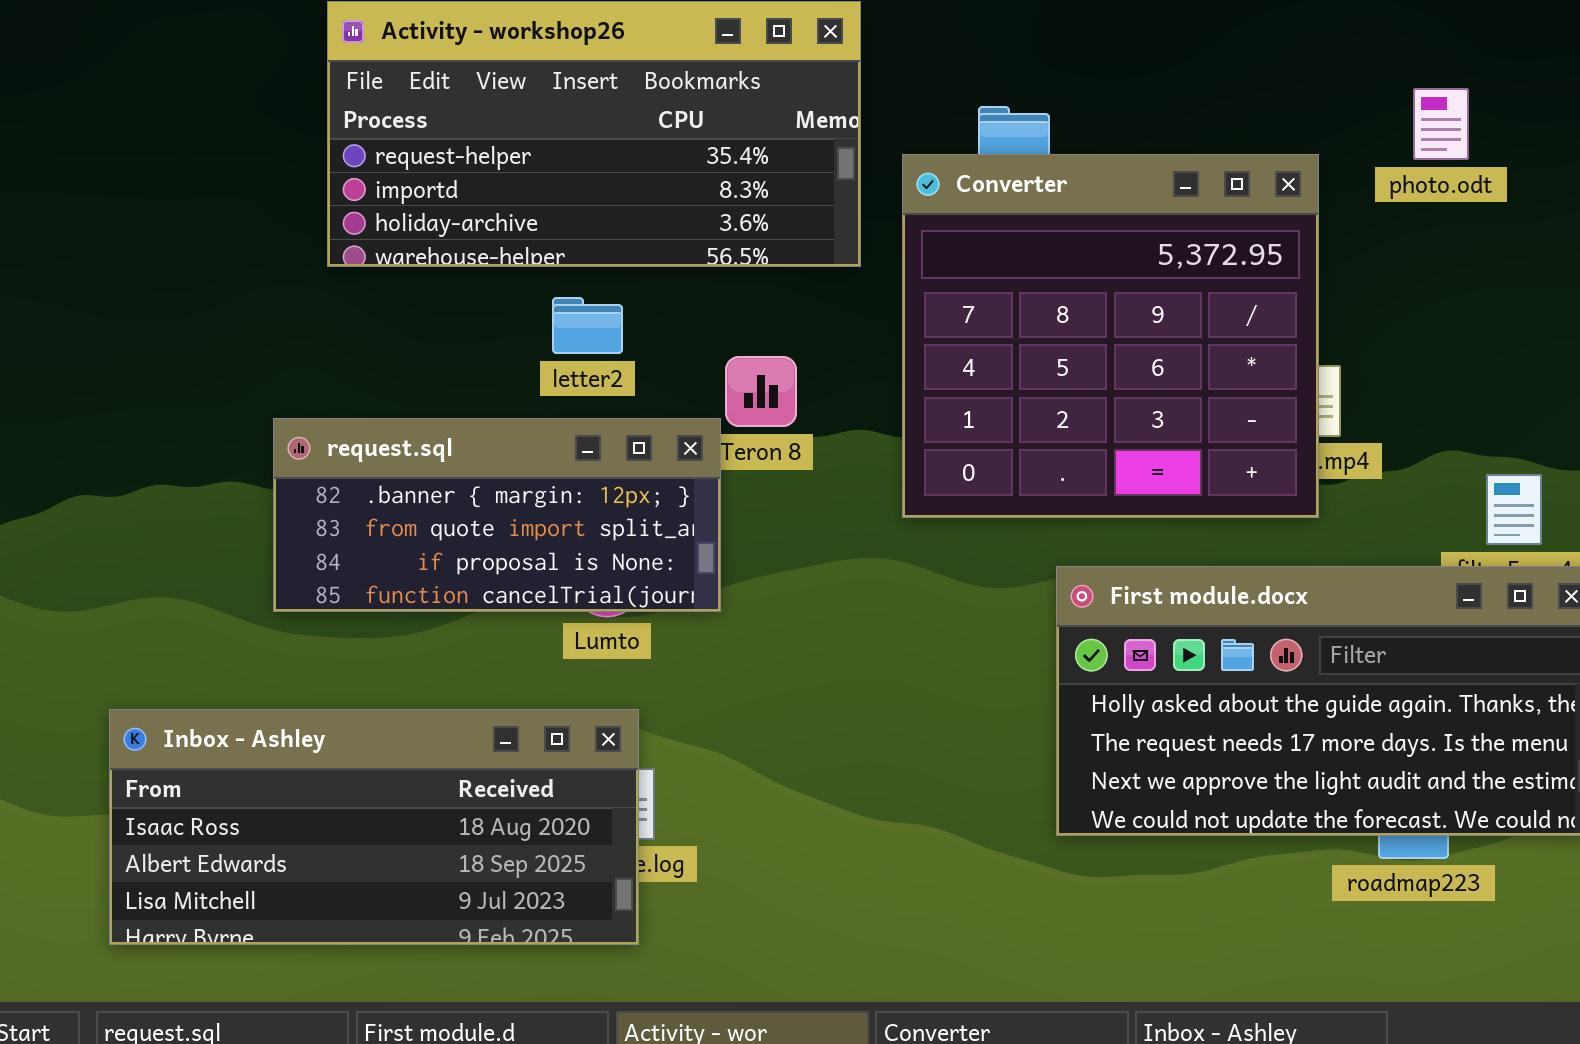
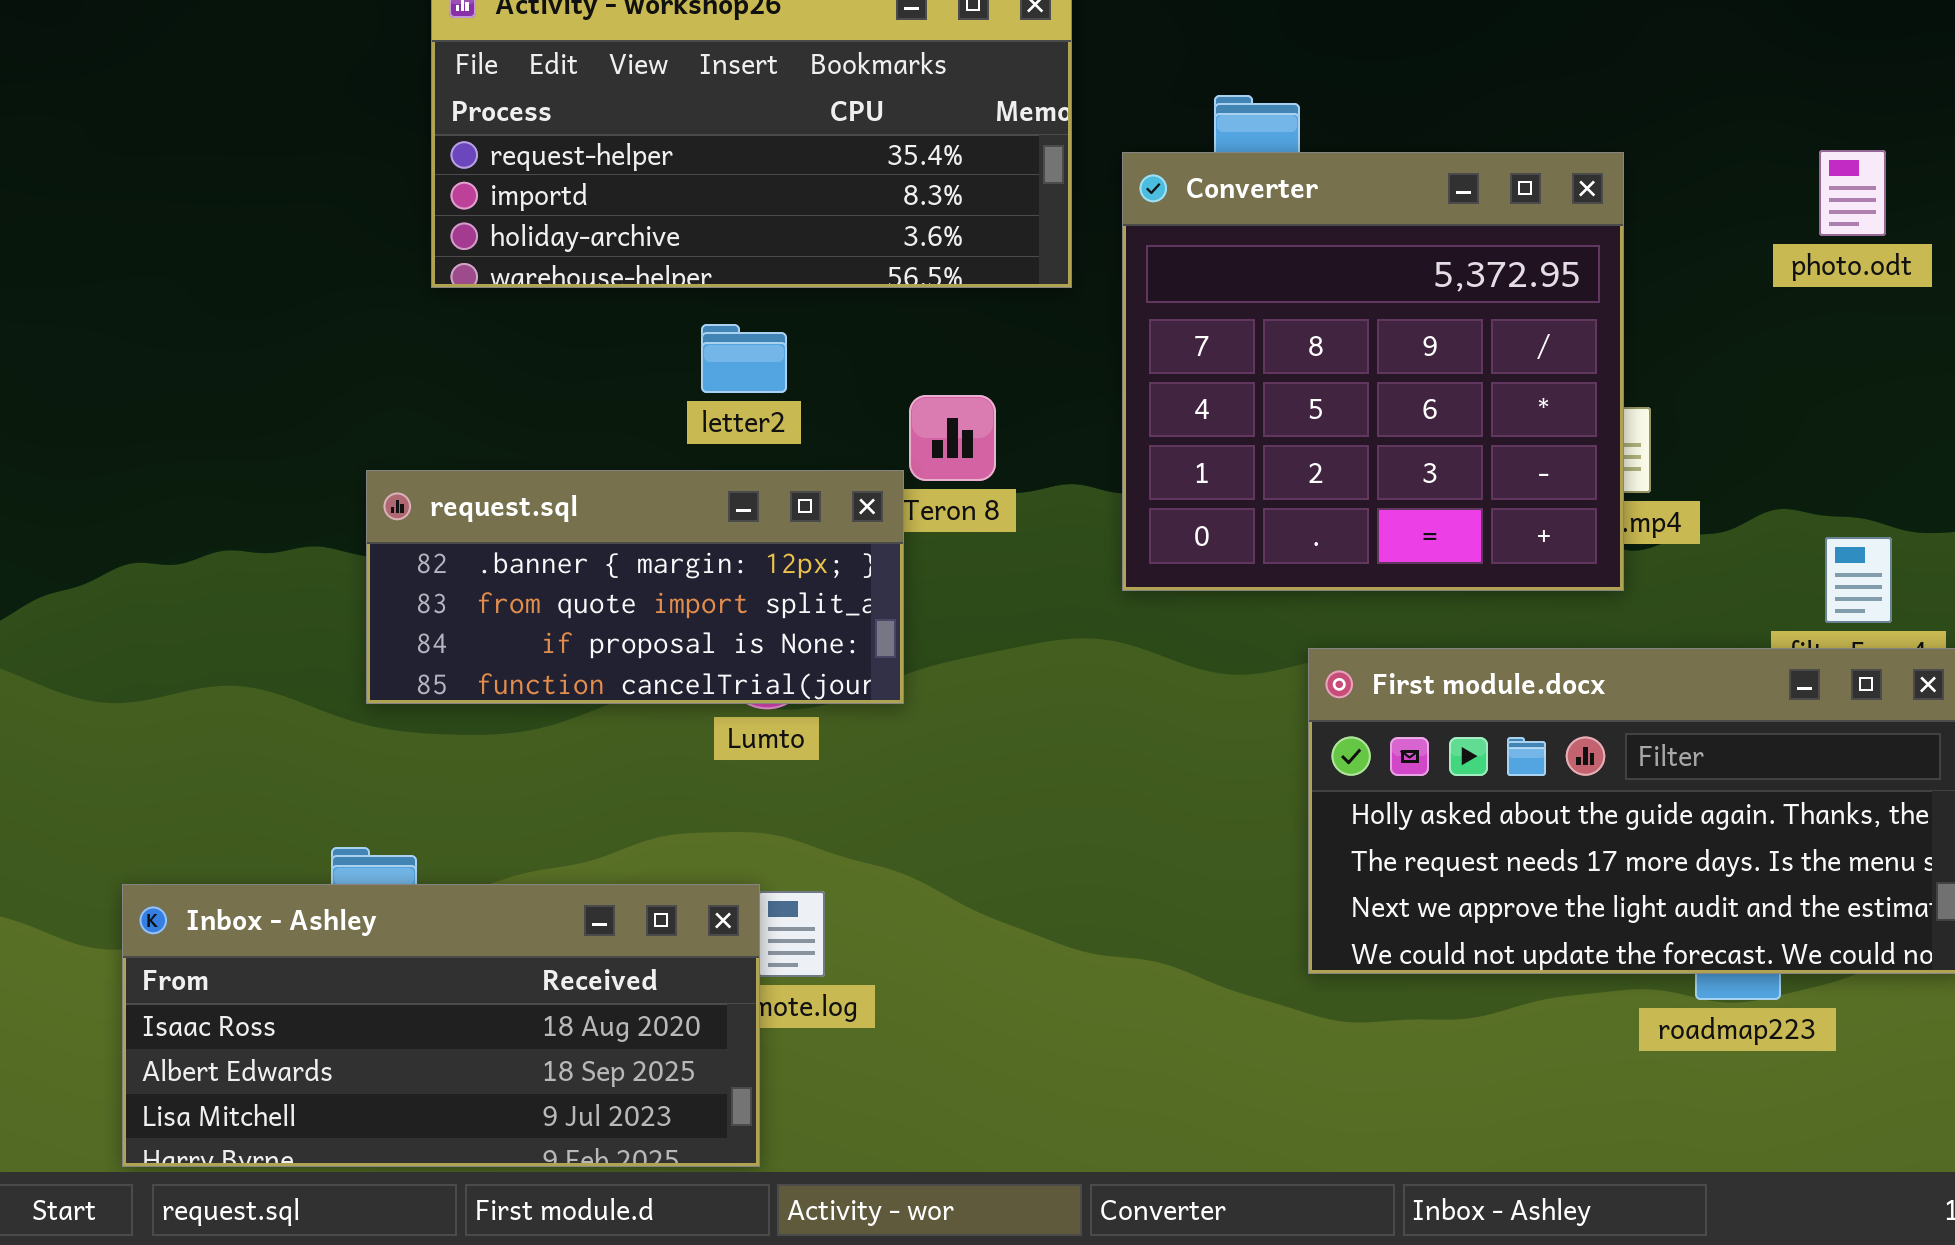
photo.odt: [1413,88,1469,160] -> [1819,150,1886,236], moved
Inbox - Ashley: [109,709,639,945] -> [122,884,760,1167], moved

